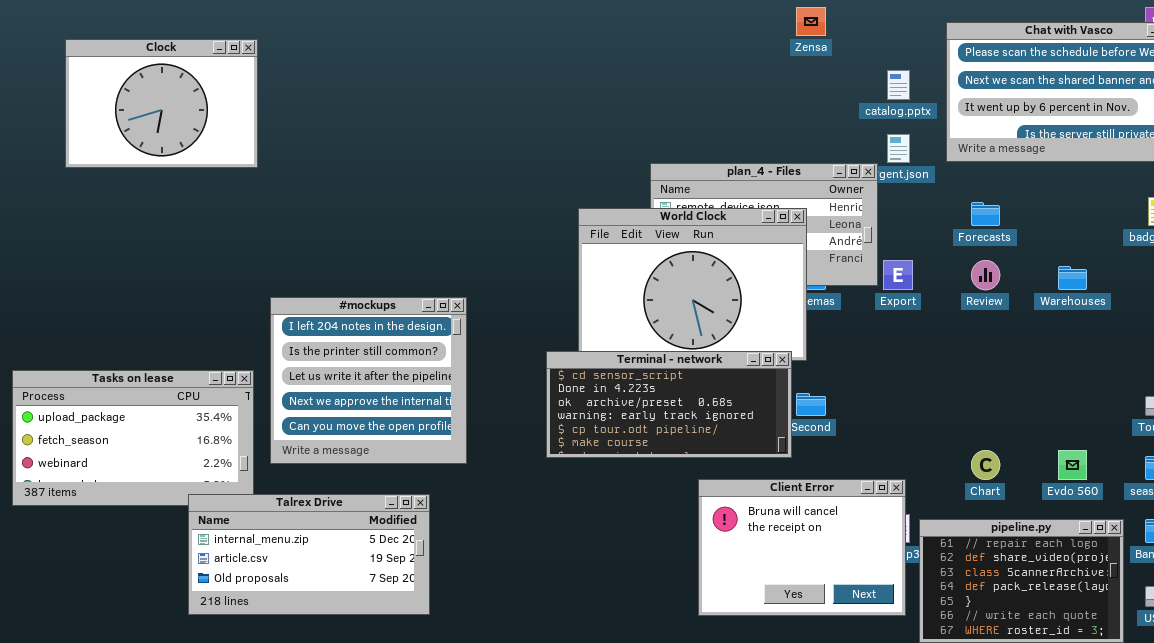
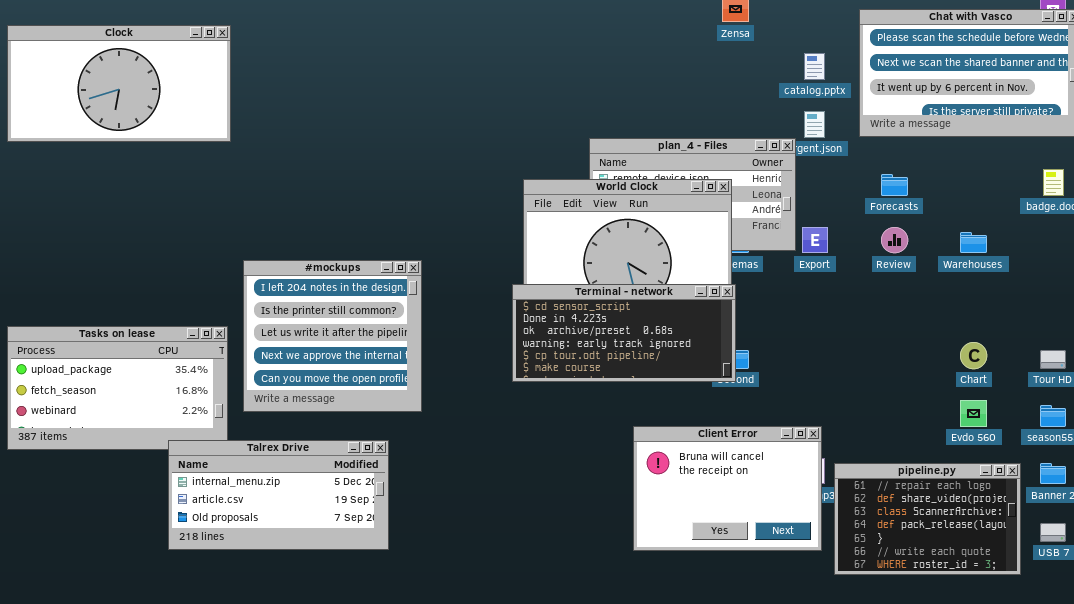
Clock: [65,39,258,168] -> [7,25,231,142], resized
Terminal - network: [546,351,792,458] -> [512,284,736,382], moved
Chart: [971,450,1000,480] -> [960,342,987,369], moved

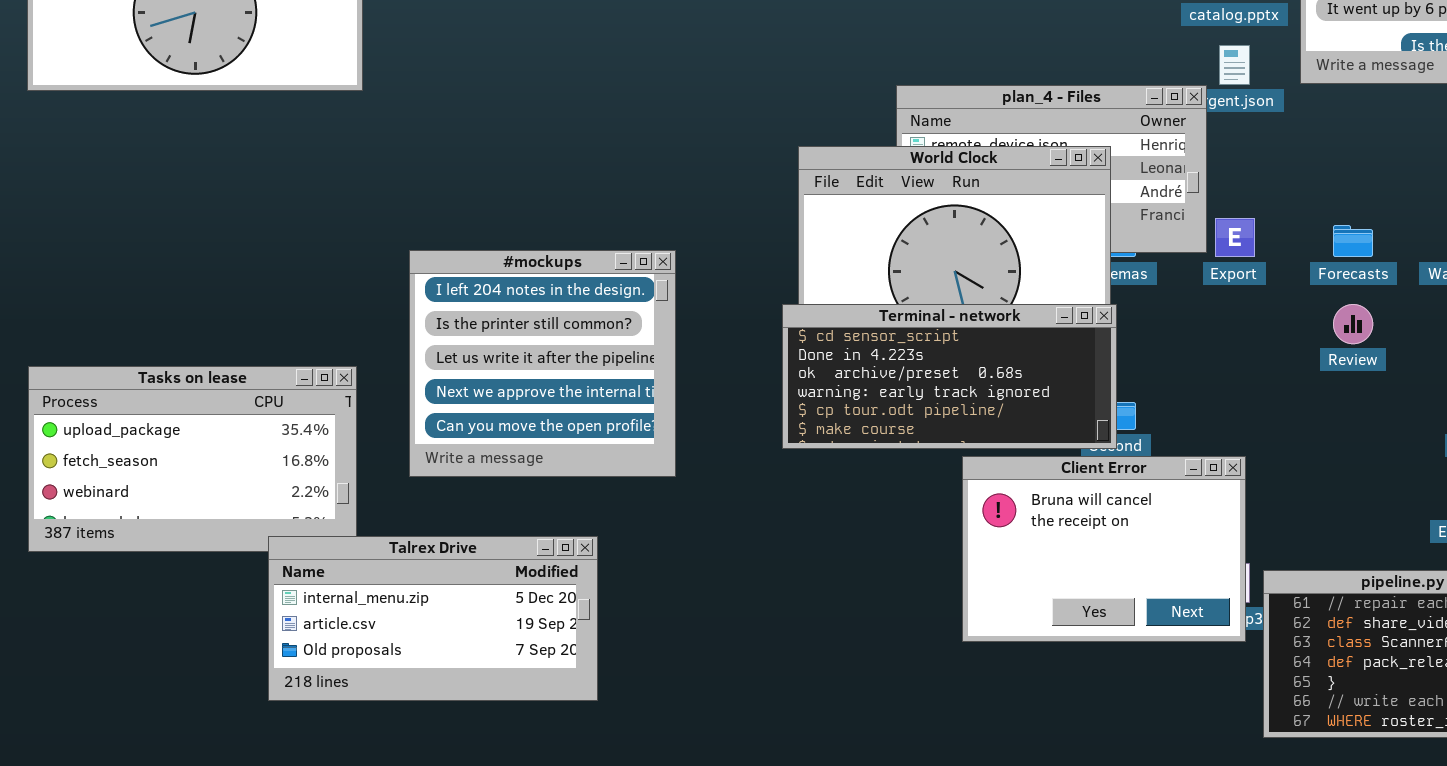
Forecasts: [881,174,908,196] -> [1333,225,1373,257], moved
Review: [881,227,908,253] -> [1333,304,1373,344], moved
#mockups: [243,260,422,412] -> [409,250,676,477], moved
Client Error: [633,426,822,551] -> [962,456,1246,642], moved

